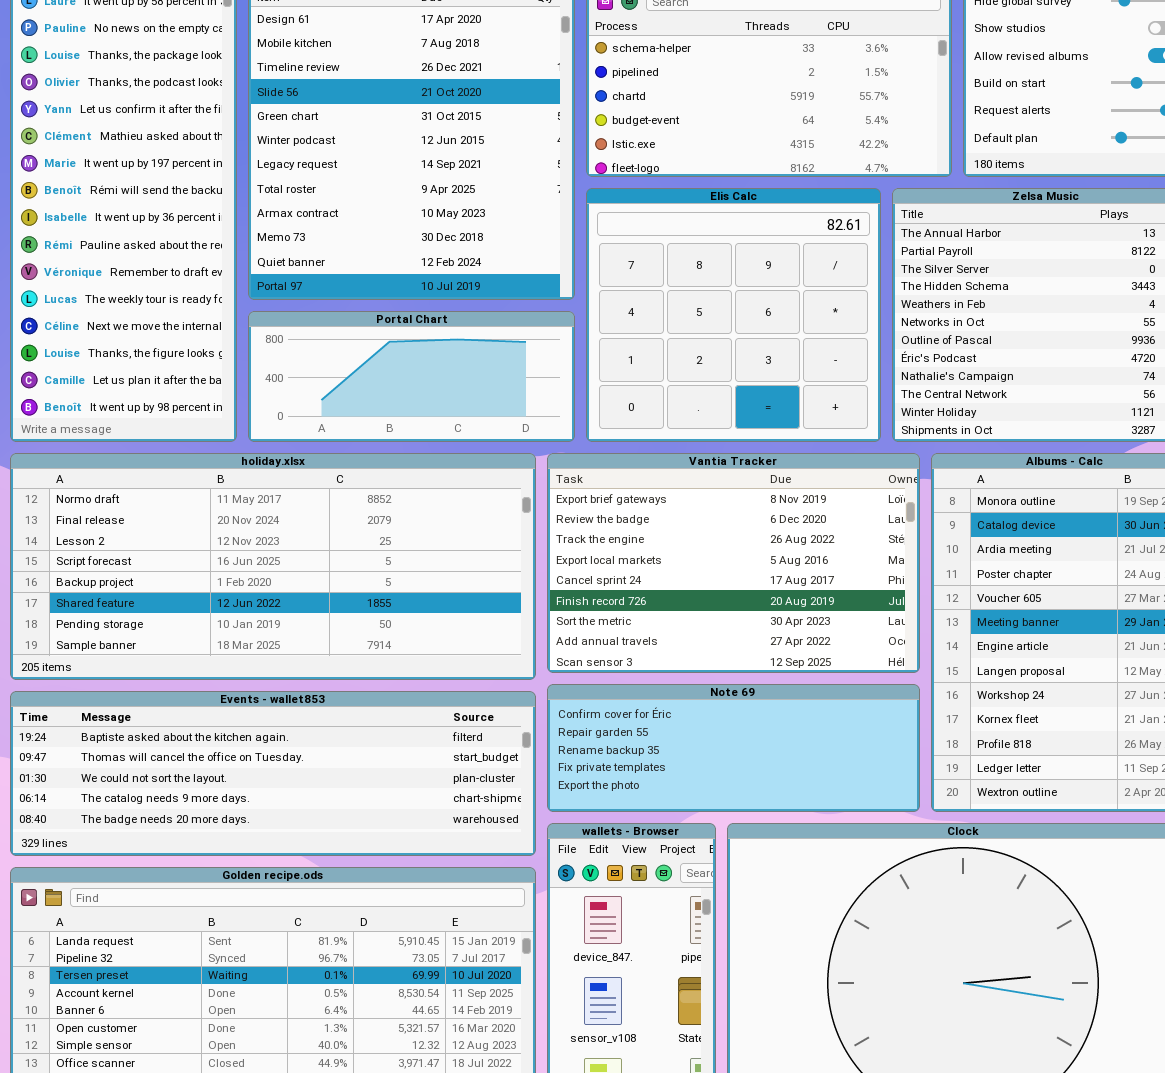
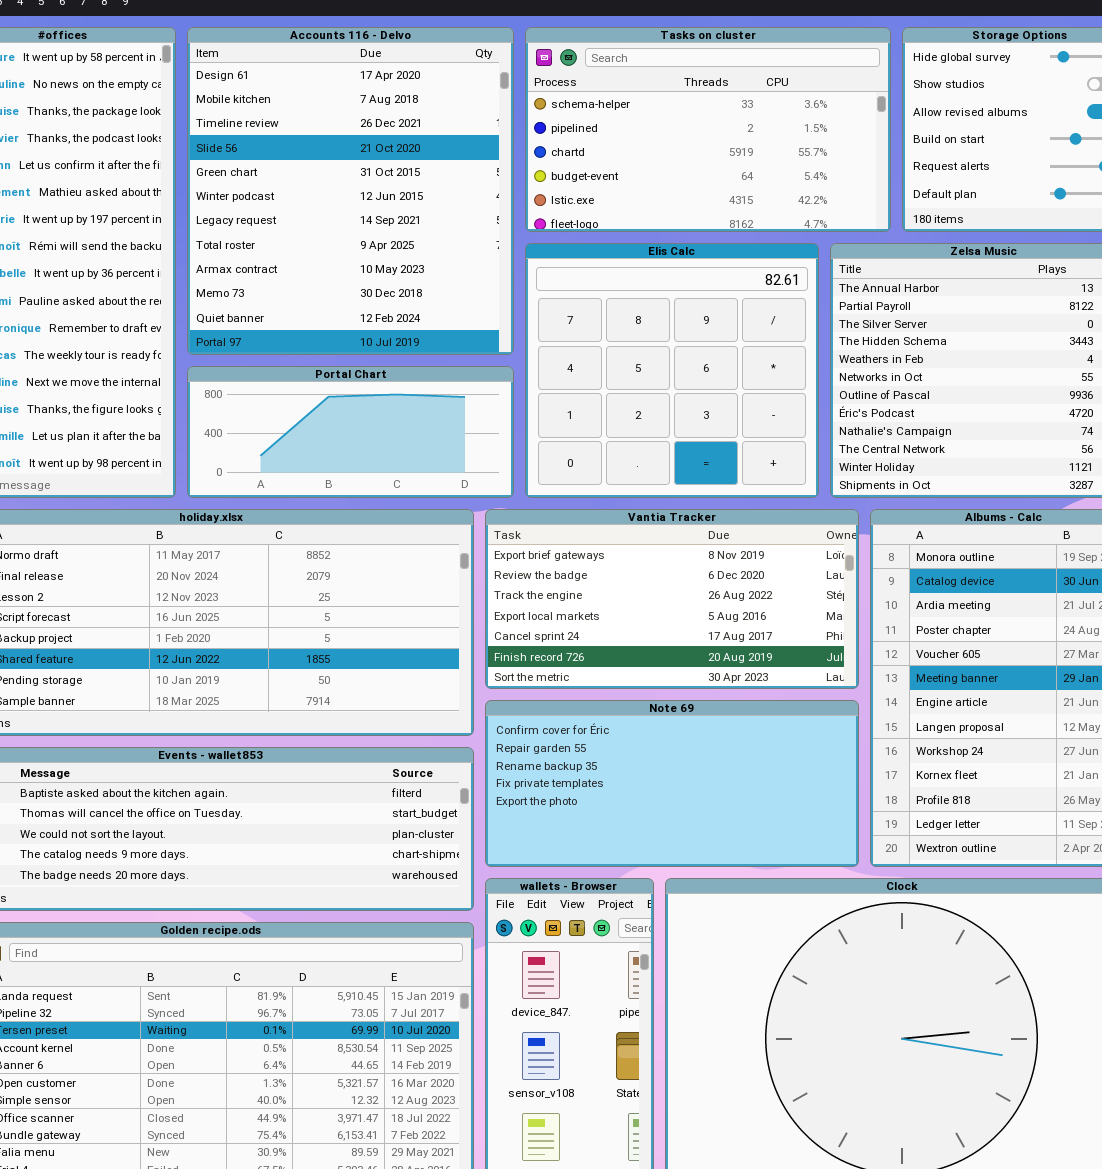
Vantia Tracker: [547,453,920,673] -> [485,509,859,689], resized
Note 69: [547,684,920,812] -> [485,700,859,867], resized

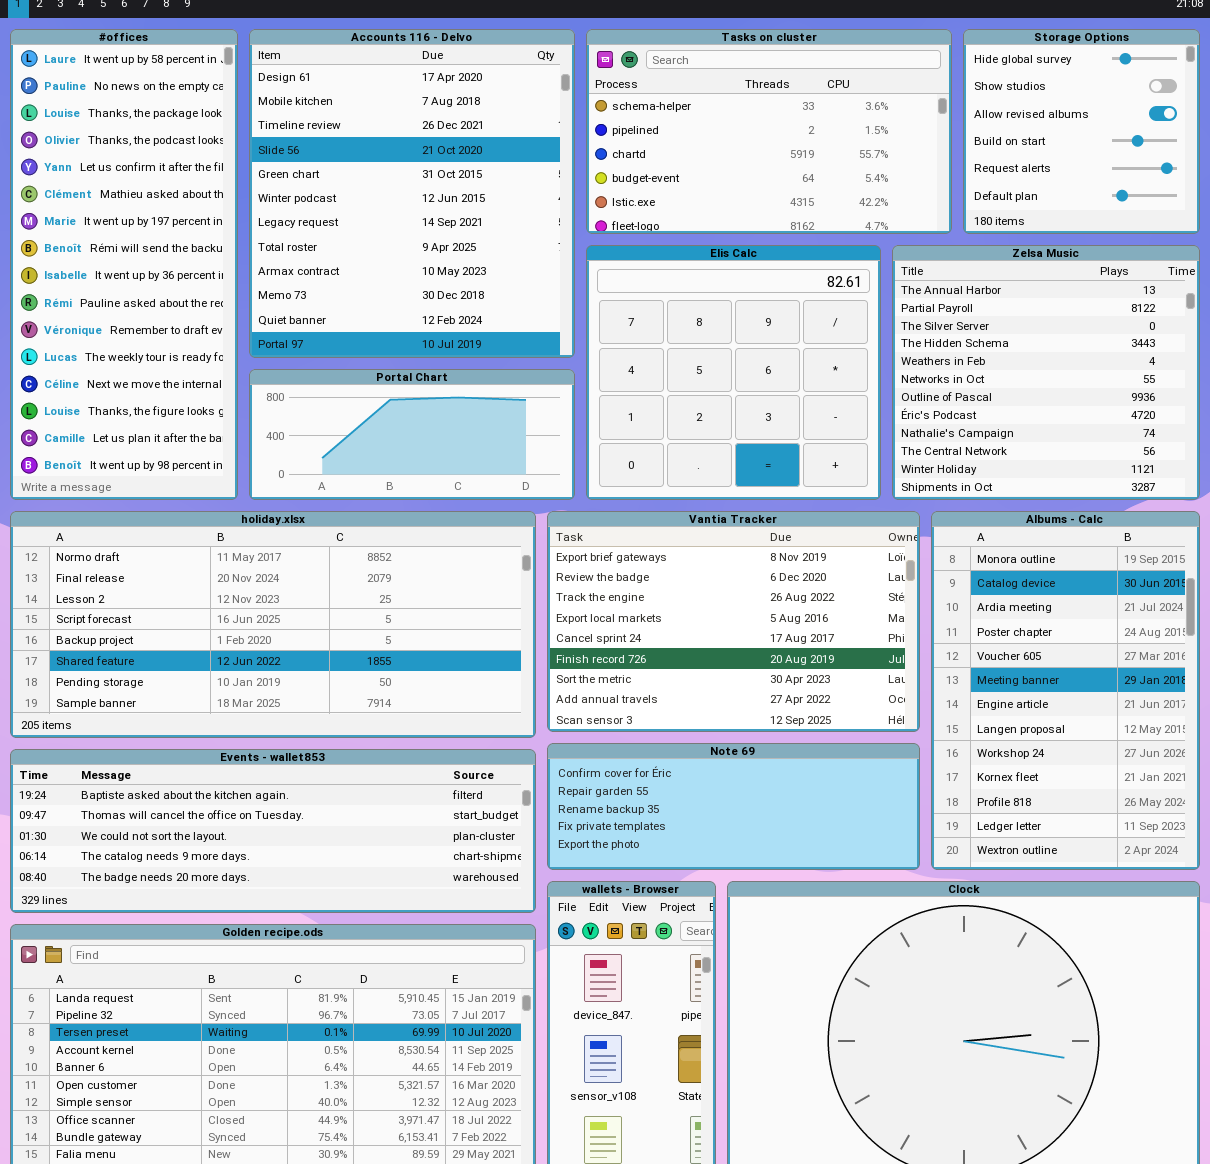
Vantia Tracker: [485,509,859,689] -> [547,511,920,732], resized
Note 69: [485,700,859,867] -> [547,743,920,870], resized

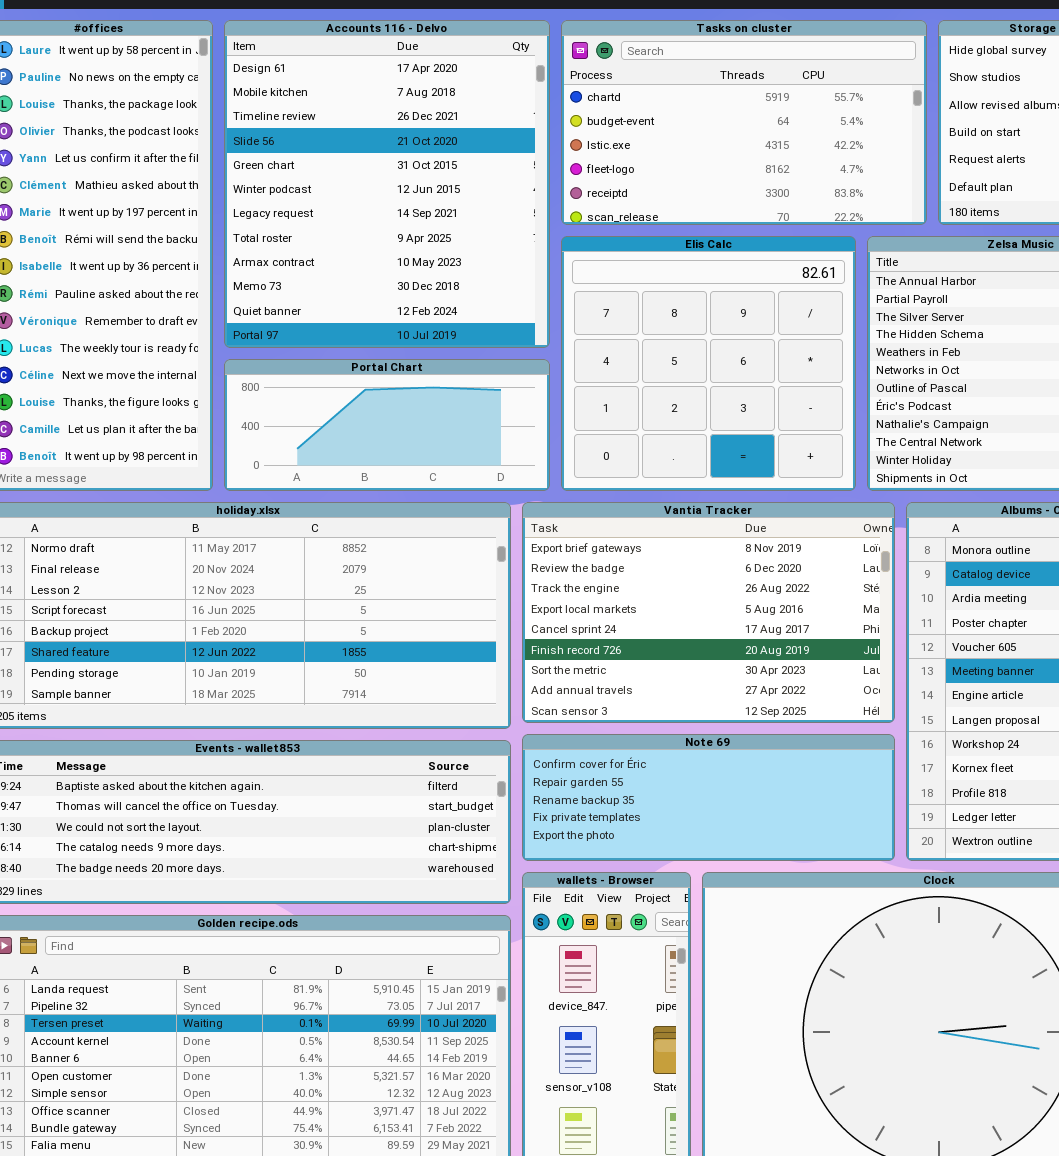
Tasks on cluster: [586,29,952,234] -> [561,20,927,225], scrolled down 2 rows

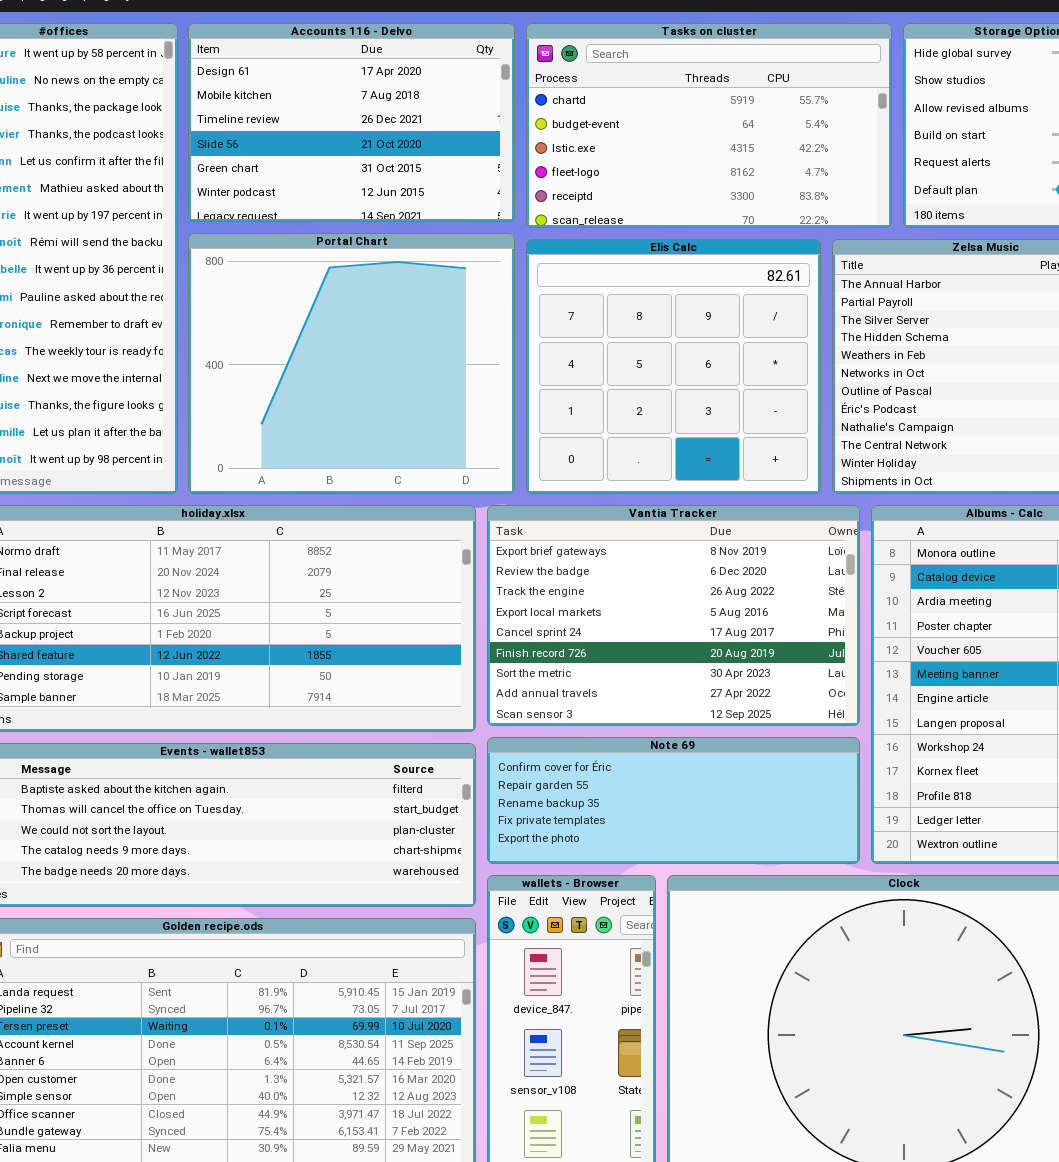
Accounts 116 - Delvo: [224,20,550,348] -> [188,23,515,222], resized
Portal Chart: [224,359,550,491] -> [188,233,515,494], resized

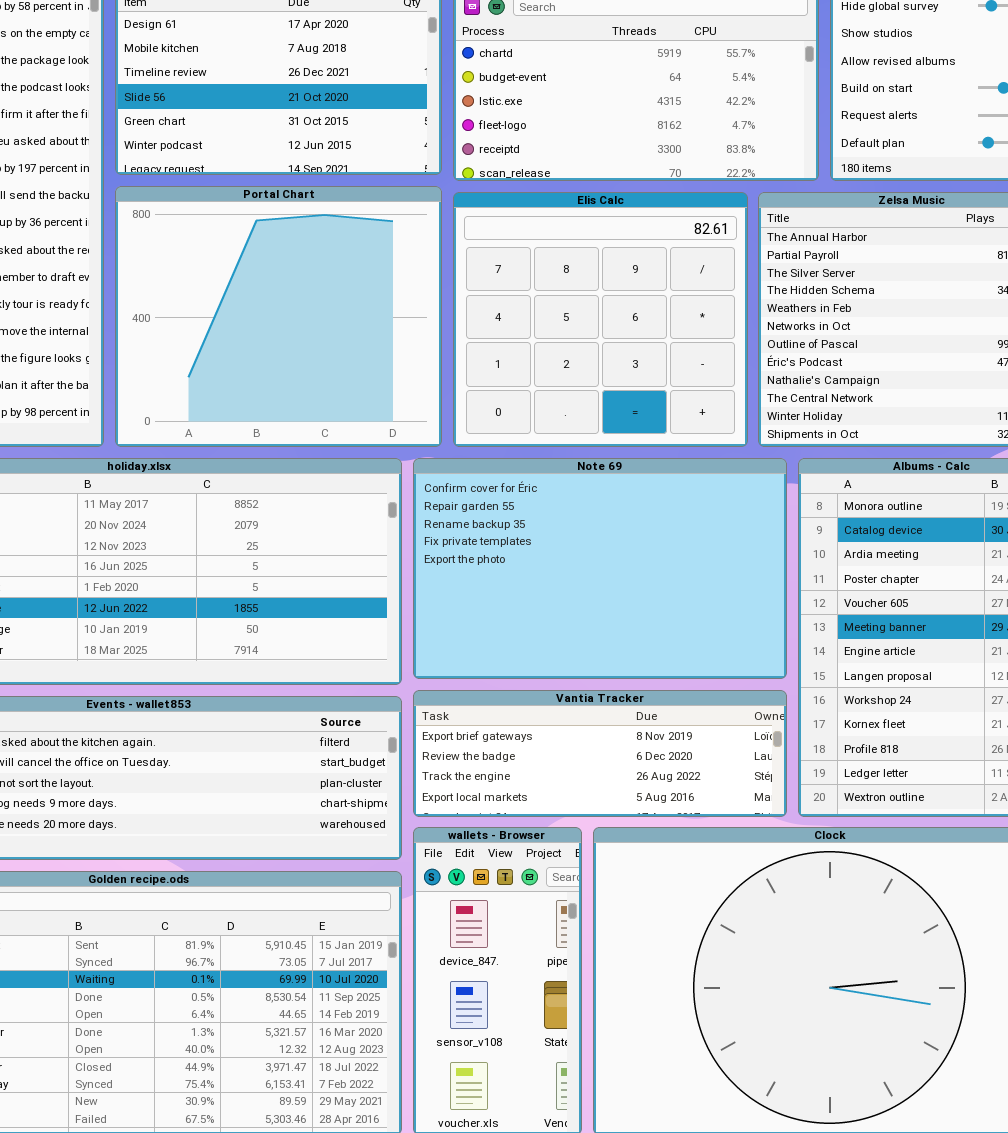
Vantia Tracker: [487,505,860,726] -> [413,690,787,817], moved, resized
Note 69: [487,737,860,864] -> [413,458,787,679], moved, resized

